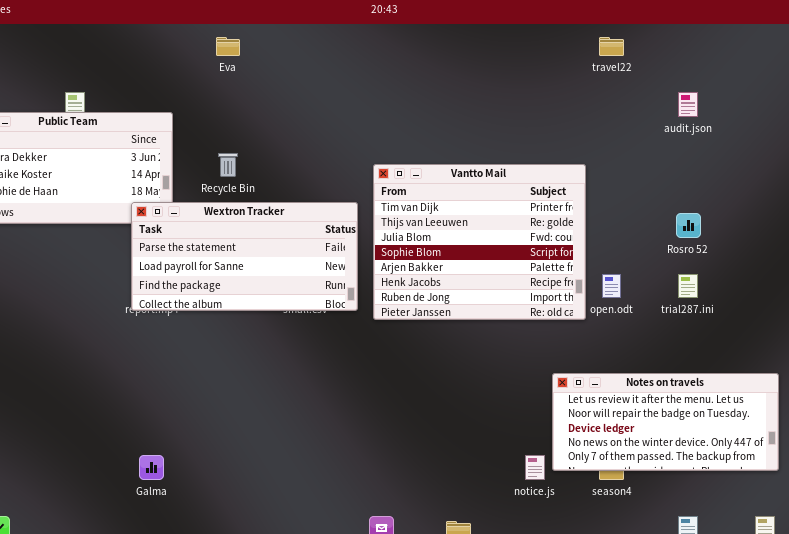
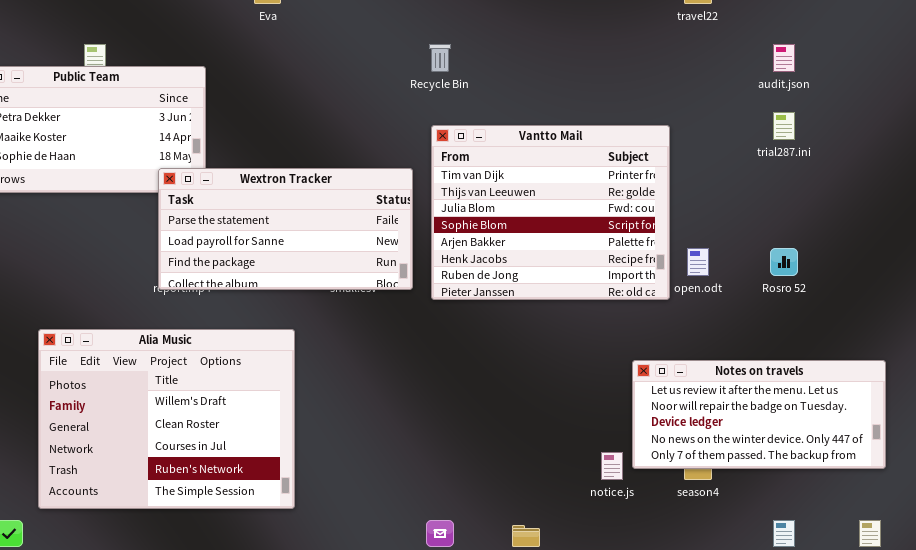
Recycle Bin: [218,153,238,177] -> [429,44,451,72], moved
Rosro 52: [676,213,701,238] -> [770,248,798,276], moved
trial287.ini: [678,274,698,298] -> [773,112,795,140], moved
Alia Music: none -> [38,329,295,509], opened

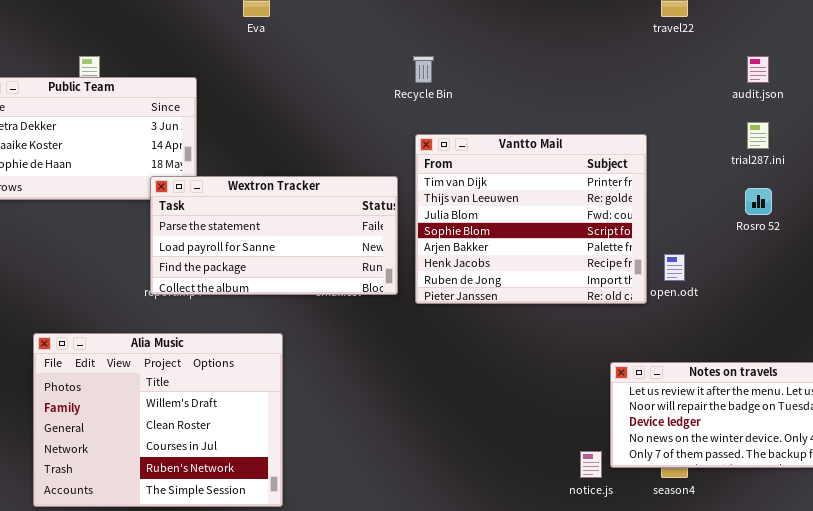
Rosro 52: [770,248,798,276] -> [745,188,772,215], moved

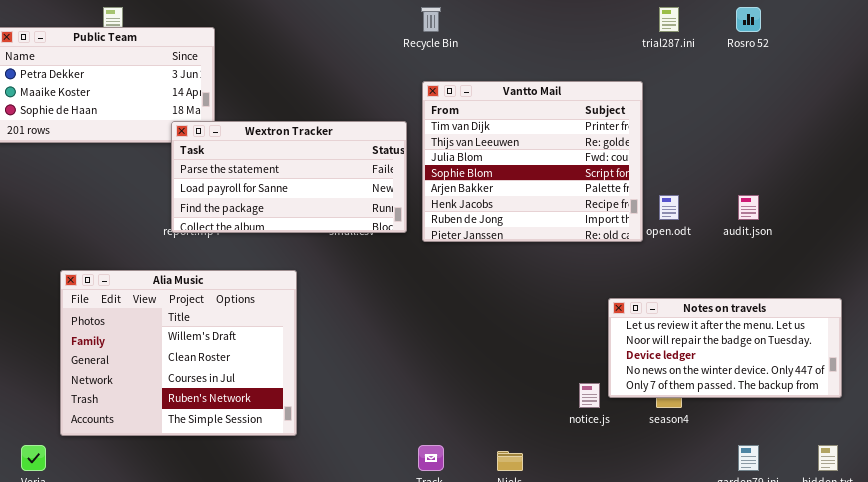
audit.json: [747,56,769,83] -> [738,195,759,220], moved
trial287.ini: [747,122,769,149] -> [659,7,679,32], moved
Rosro 52: [745,188,772,215] -> [736,7,761,32], moved

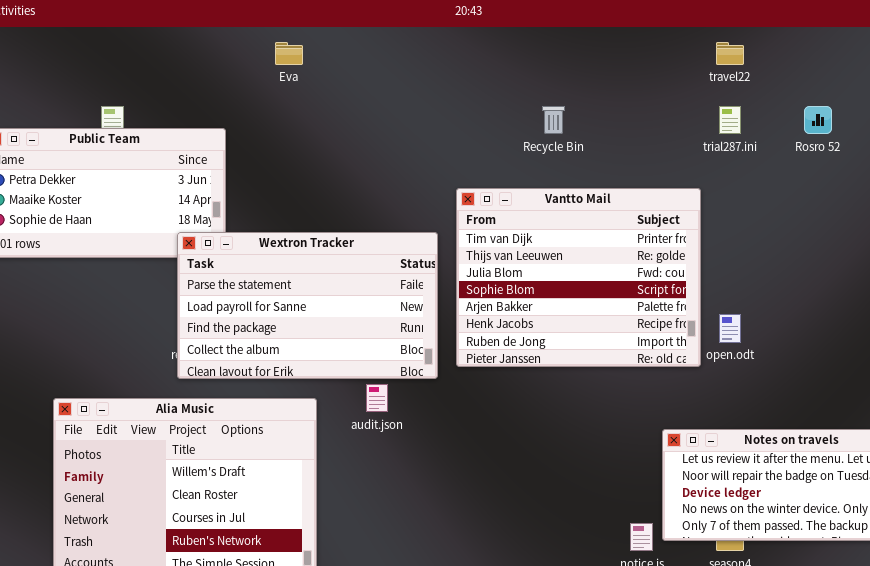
Recycle Bin: [421,7,441,32] -> [542,106,565,134], moved
Wextron Tracker: [171,121,407,233] -> [177,232,438,379], resized
audit.json: [738,195,759,220] -> [366,384,388,412], moved

